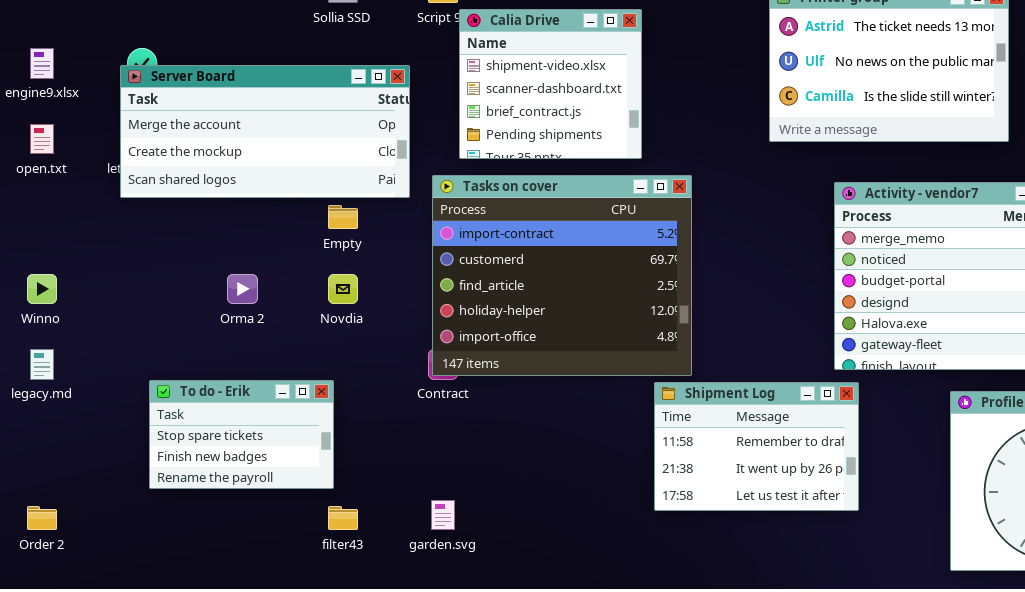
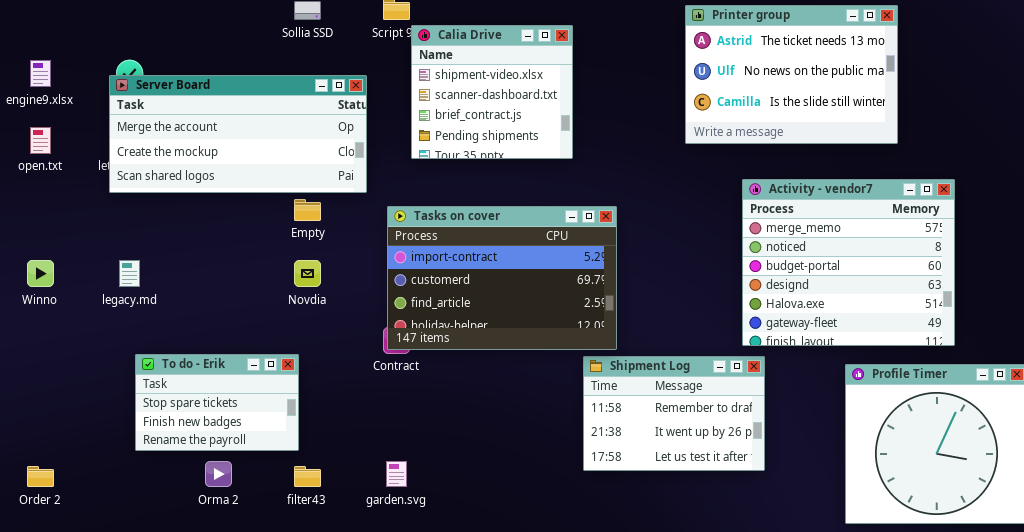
Tasks on cover: [432,175,692,376] -> [387,206,617,350], resized
Orma 2: [227,274,258,304] -> [205,461,232,487], moved
legacy.md: [30,349,54,380] -> [119,260,140,287], moved

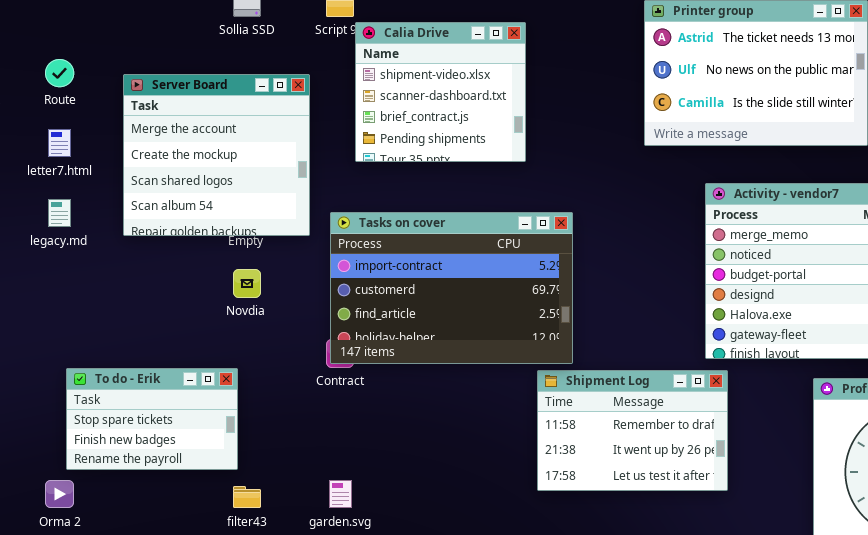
Server Board: [109,75,367,193] -> [123,74,310,236], resized
legacy.md: [119,260,140,287] -> [48,199,71,227], moved
Orma 2: [205,461,232,487] -> [45,480,74,508], moved

